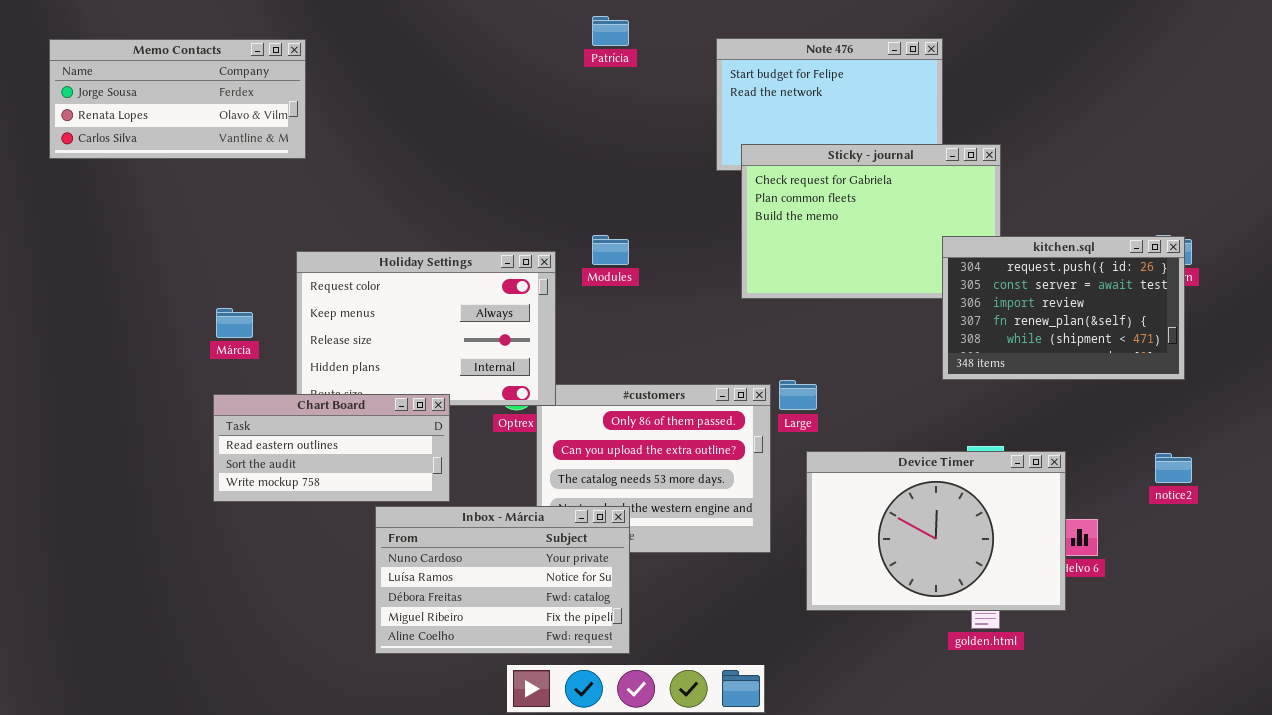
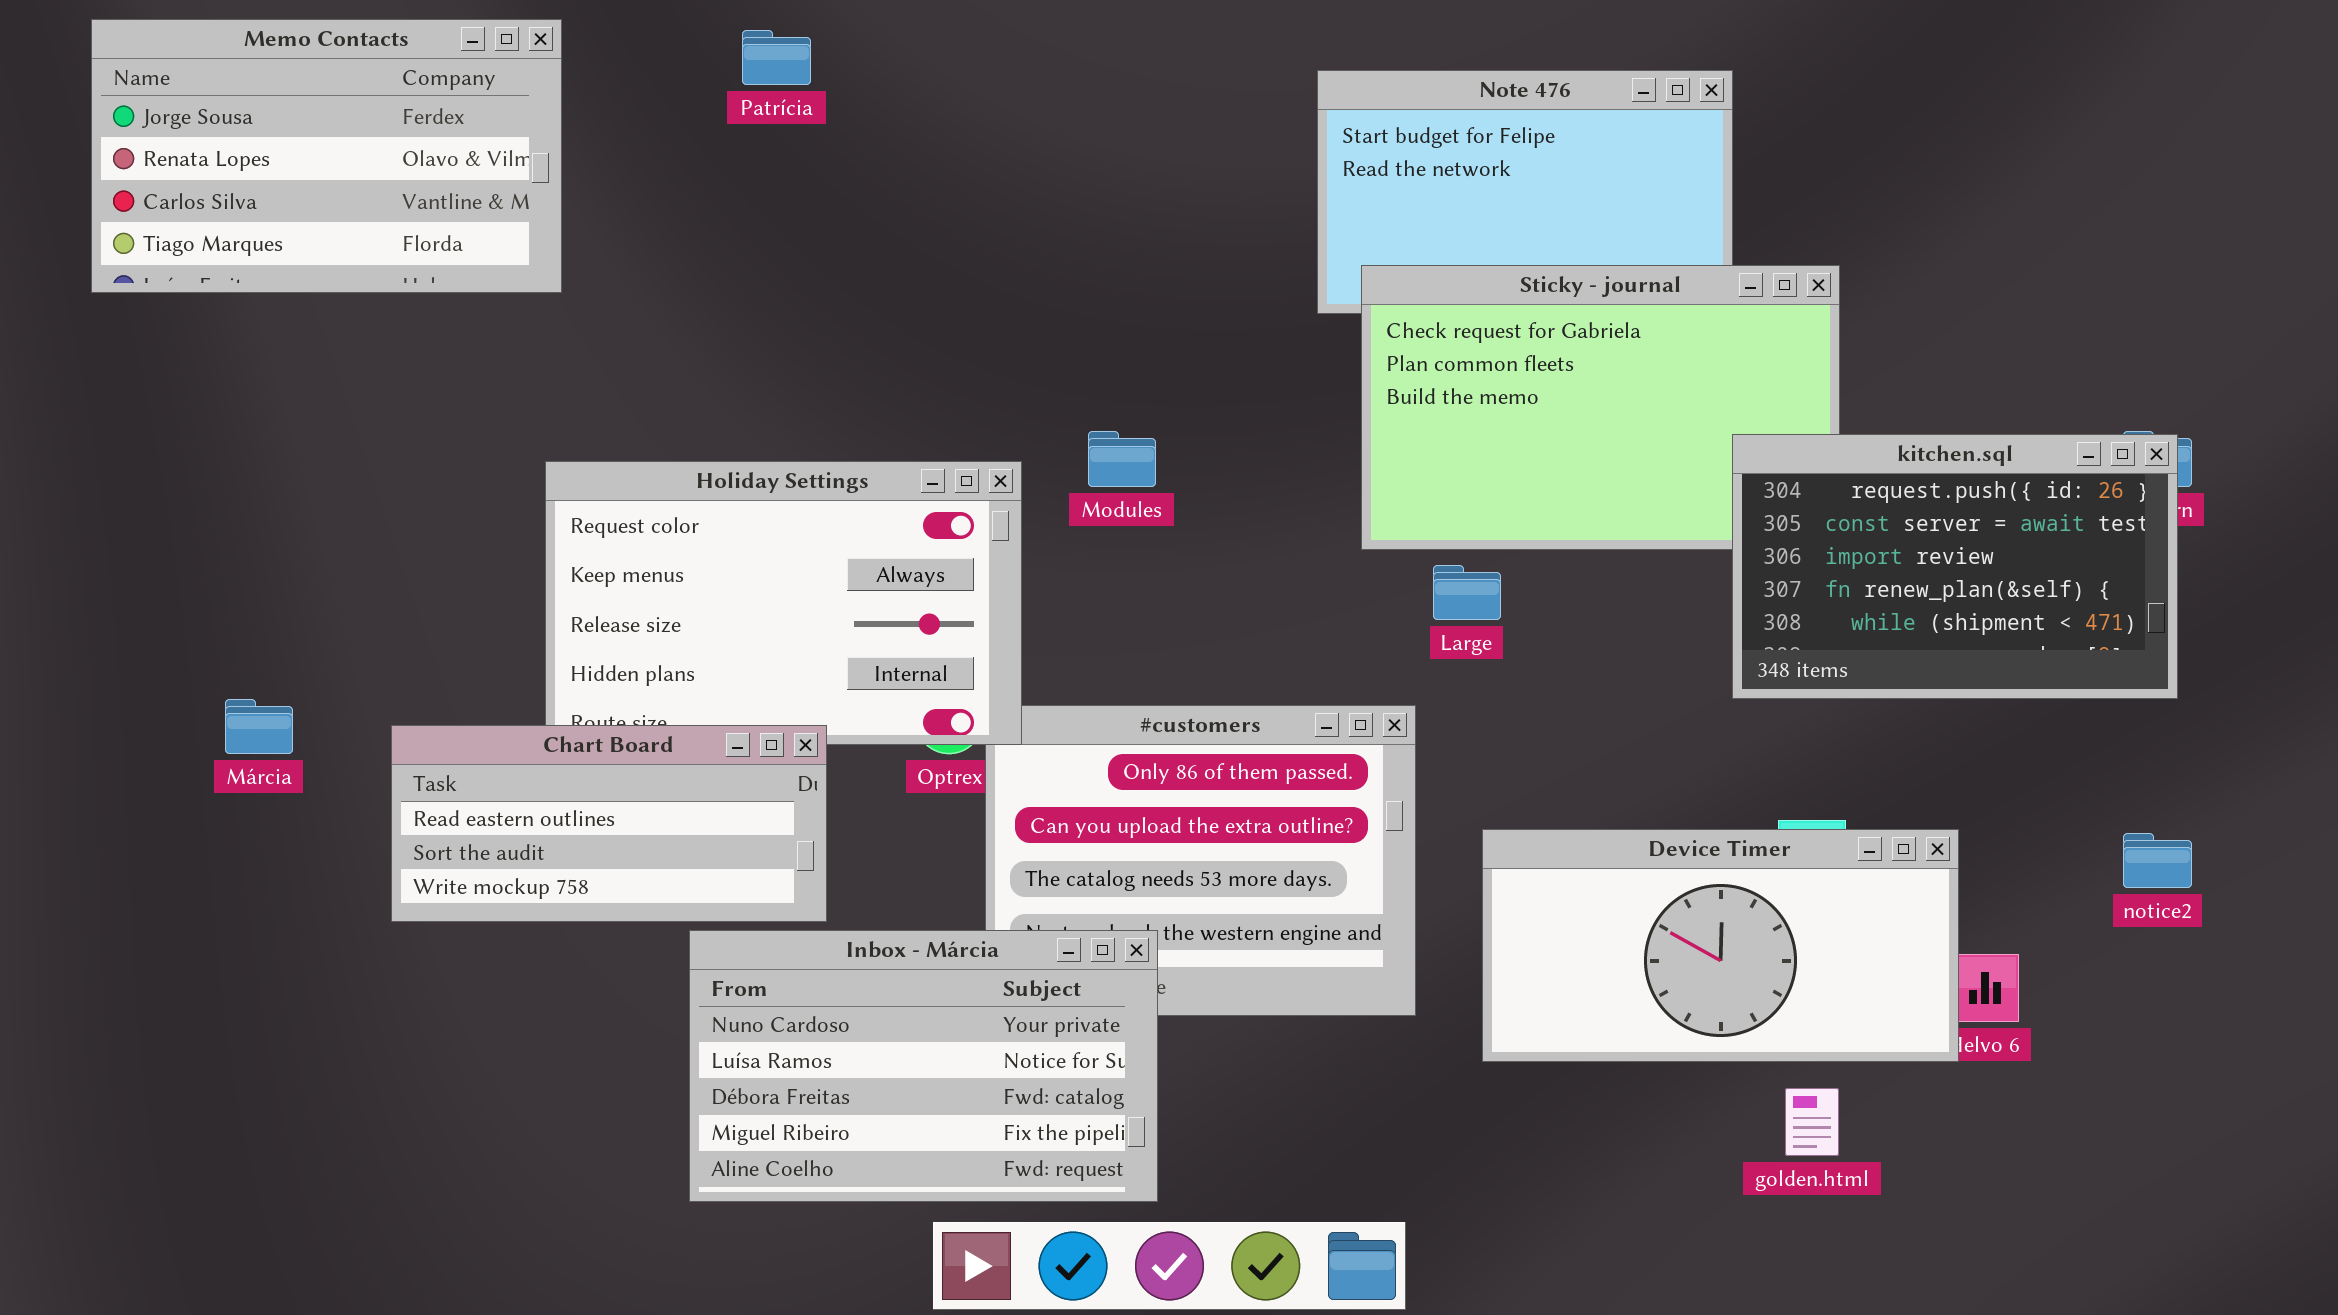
Patrícia: [592,16,629,46] -> [742,30,811,85], moved
Memo Contacts: [49,39,306,159] -> [91,19,562,293], resized
Márcia: [216,308,253,338] -> [225,699,293,754], moved
Large: [779,380,817,410] -> [1433,565,1501,620], moved
Device Timer: [806,451,1066,611] -> [1482,829,1959,1062], resized

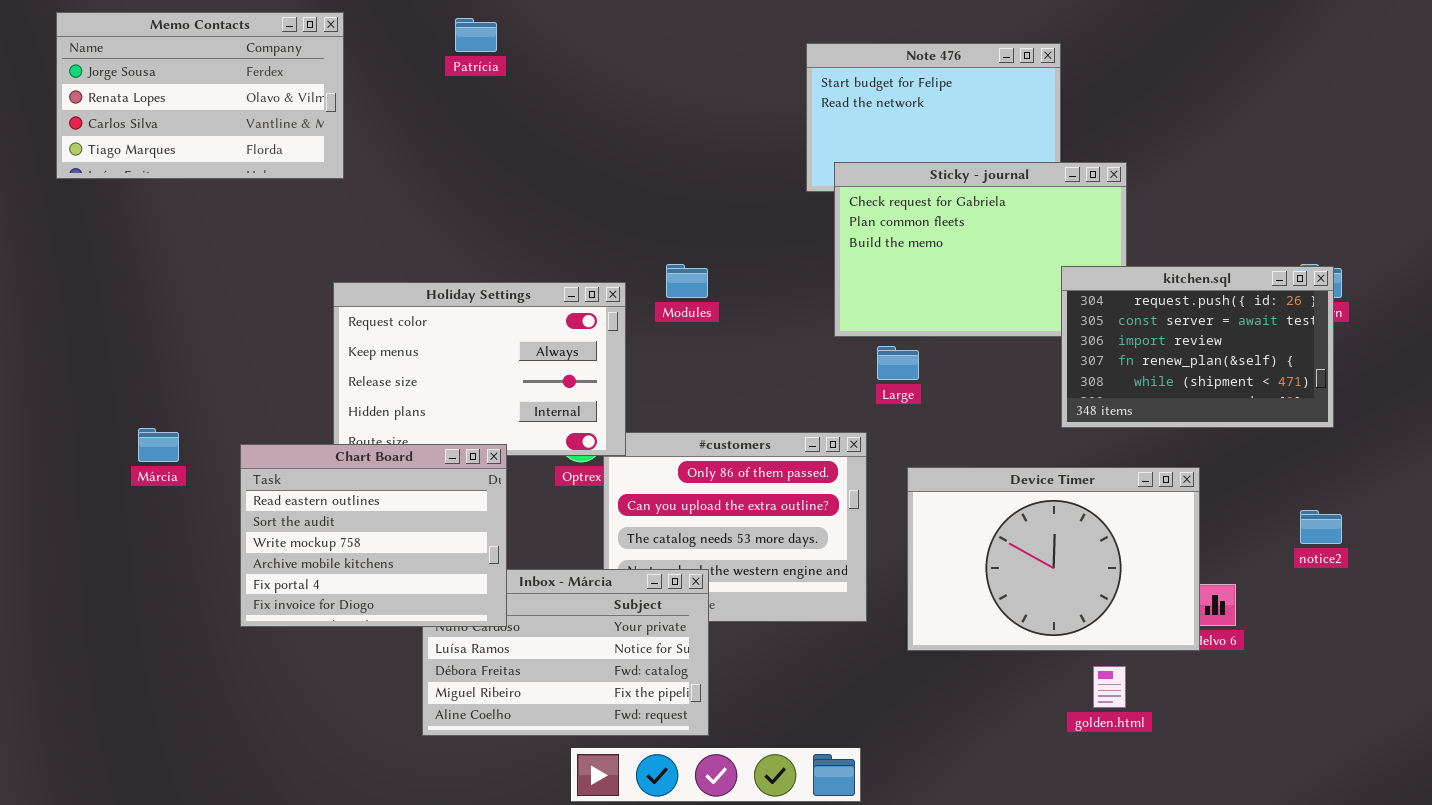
Chart Board: [391,725,827,922] -> [240,444,507,627], resized
Device Timer: [1482,829,1959,1062] -> [907,467,1200,651], resized

